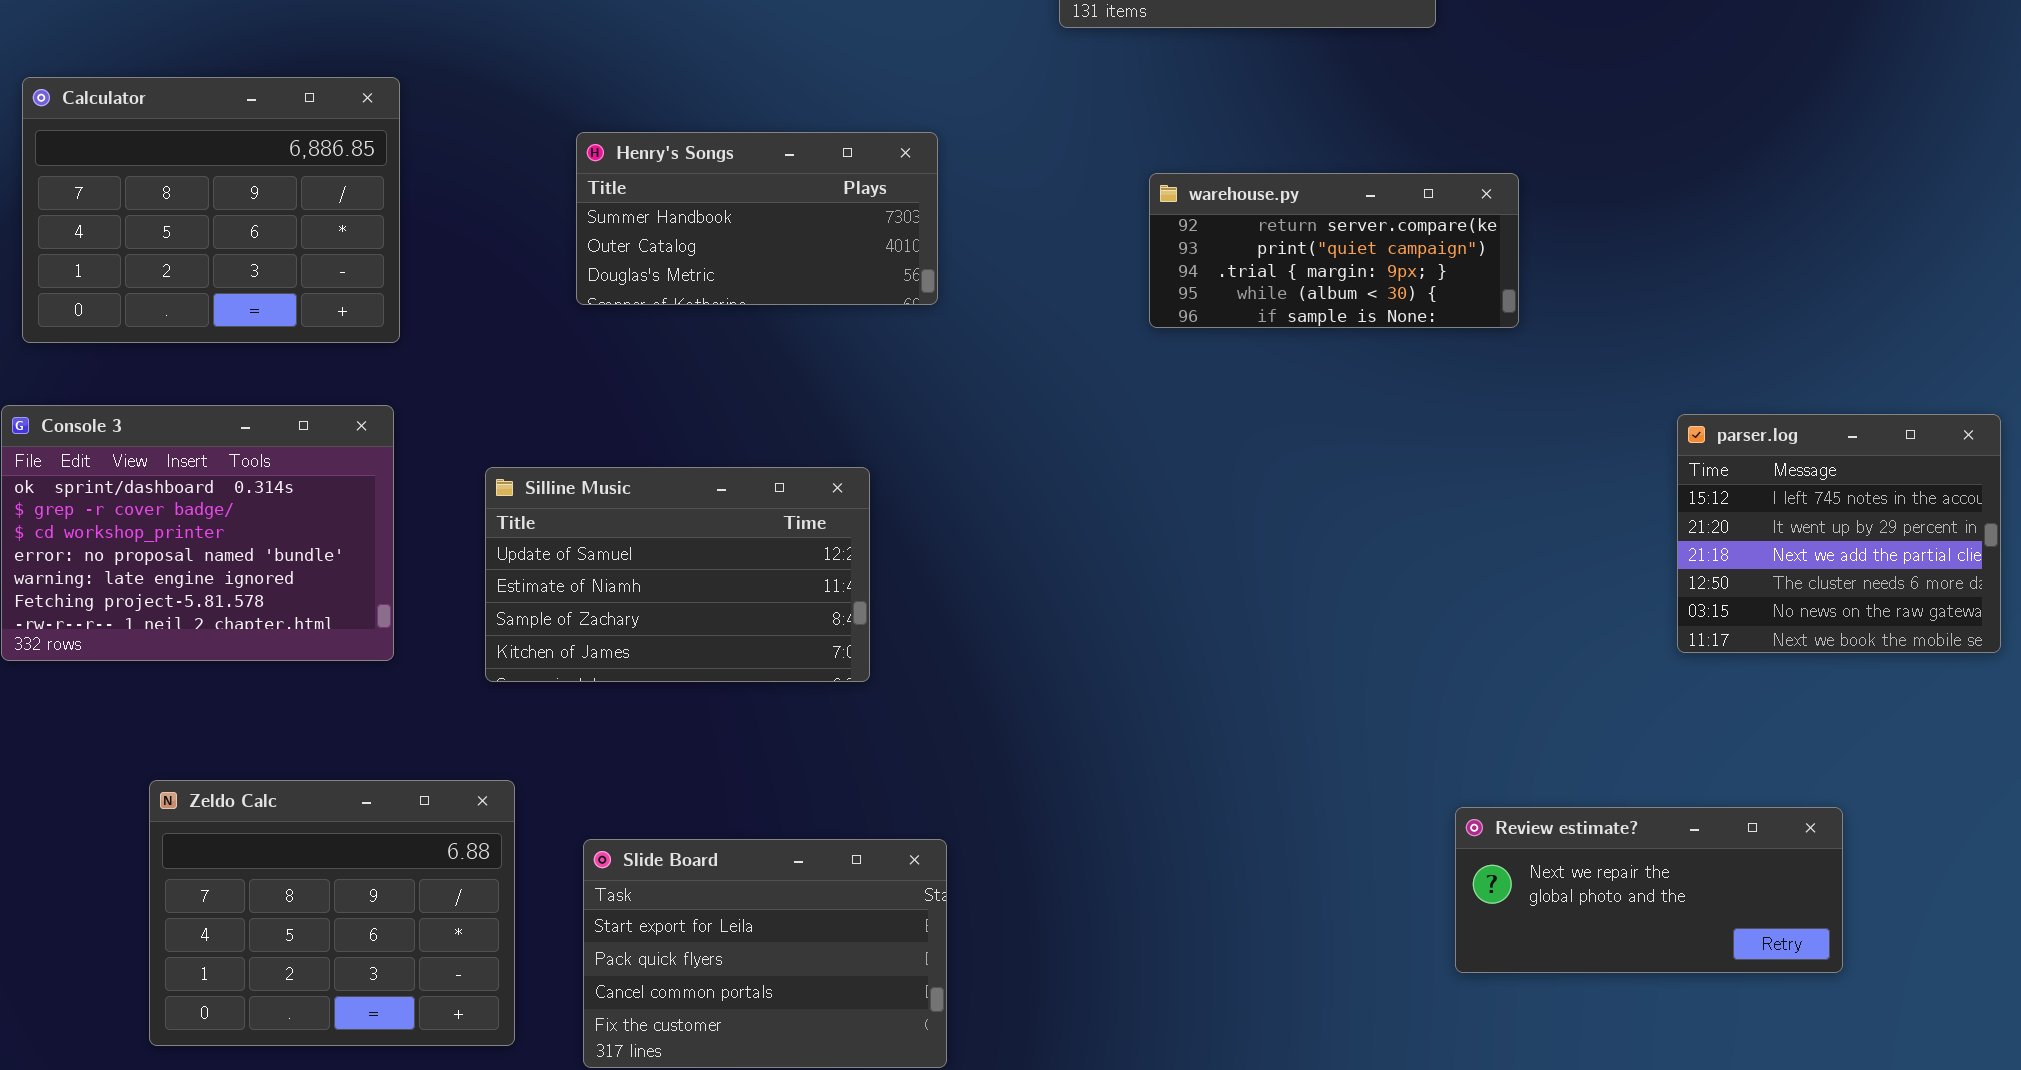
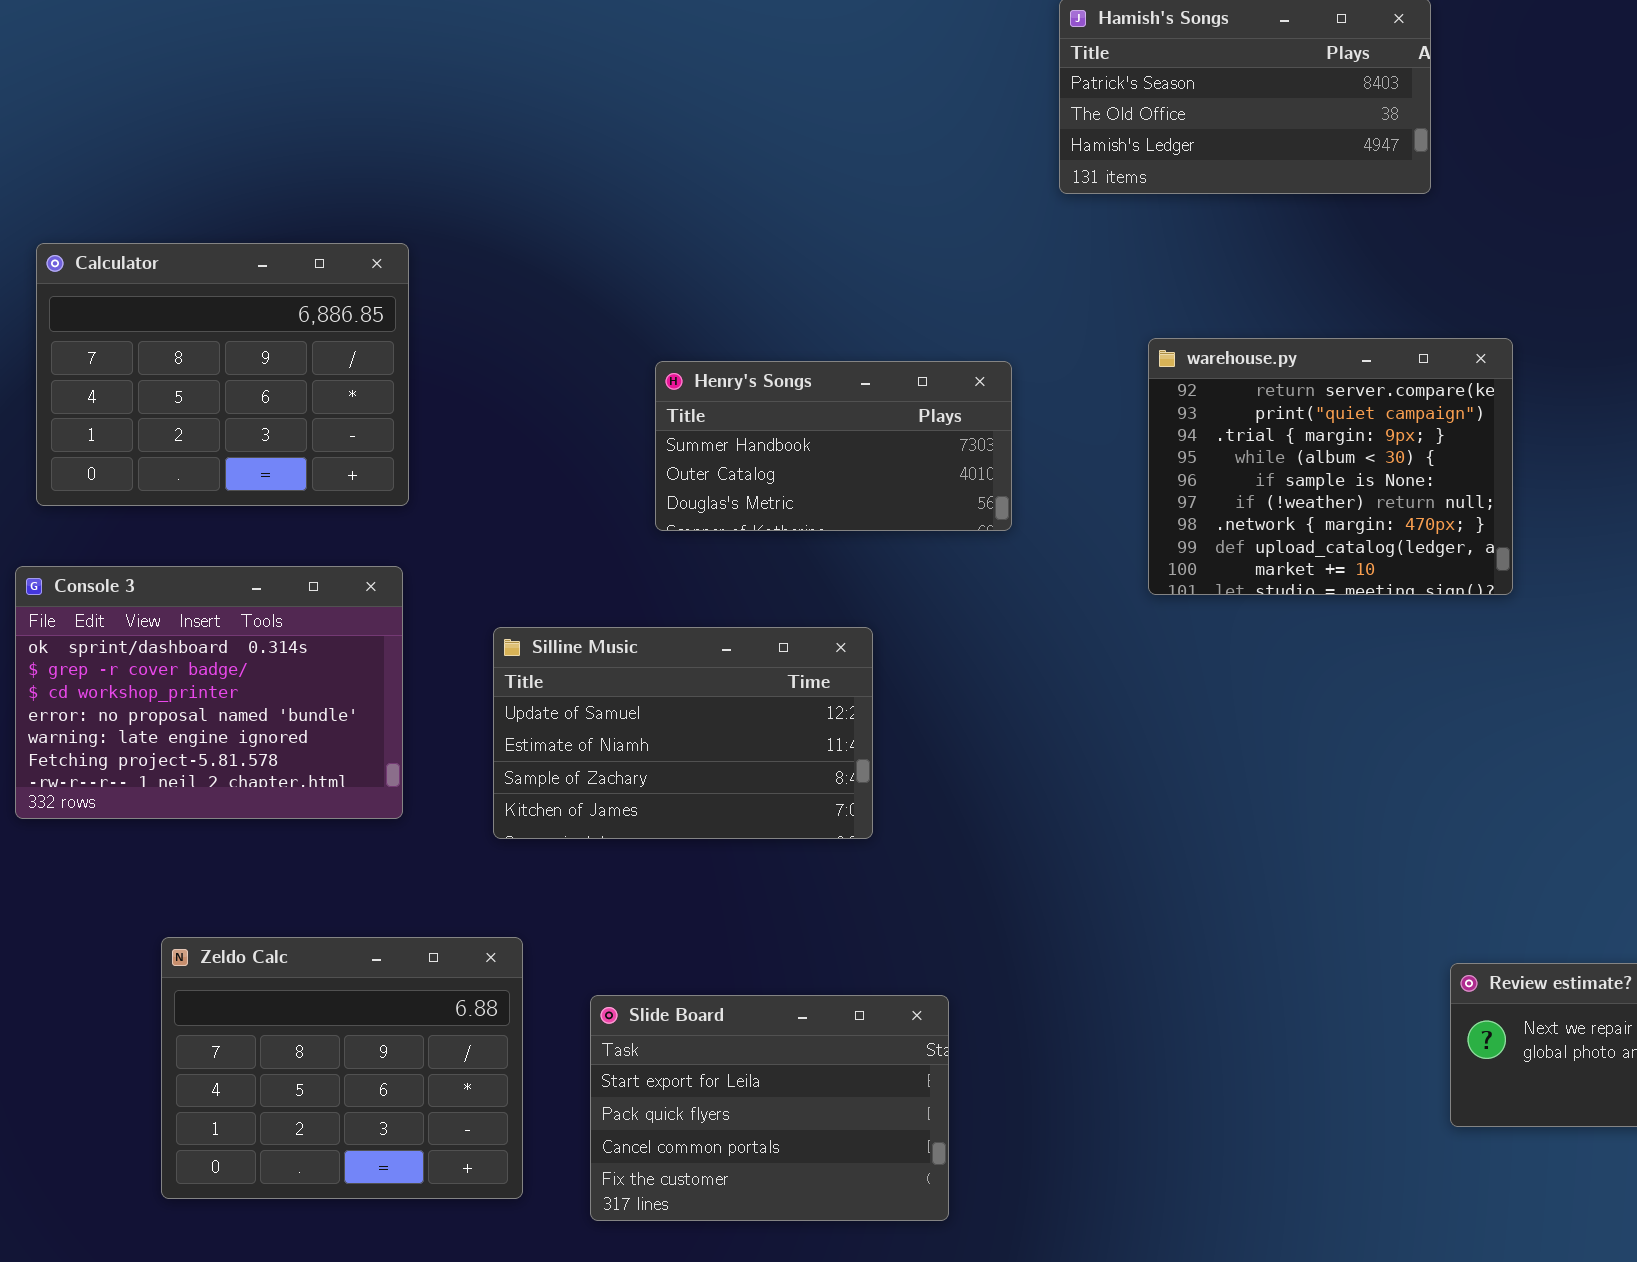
Henry's Songs: [576,132,938,305] -> [655,361,1012,531], moved
warehouse.py: [1149,173,1519,328] -> [1148,338,1513,595], resized

